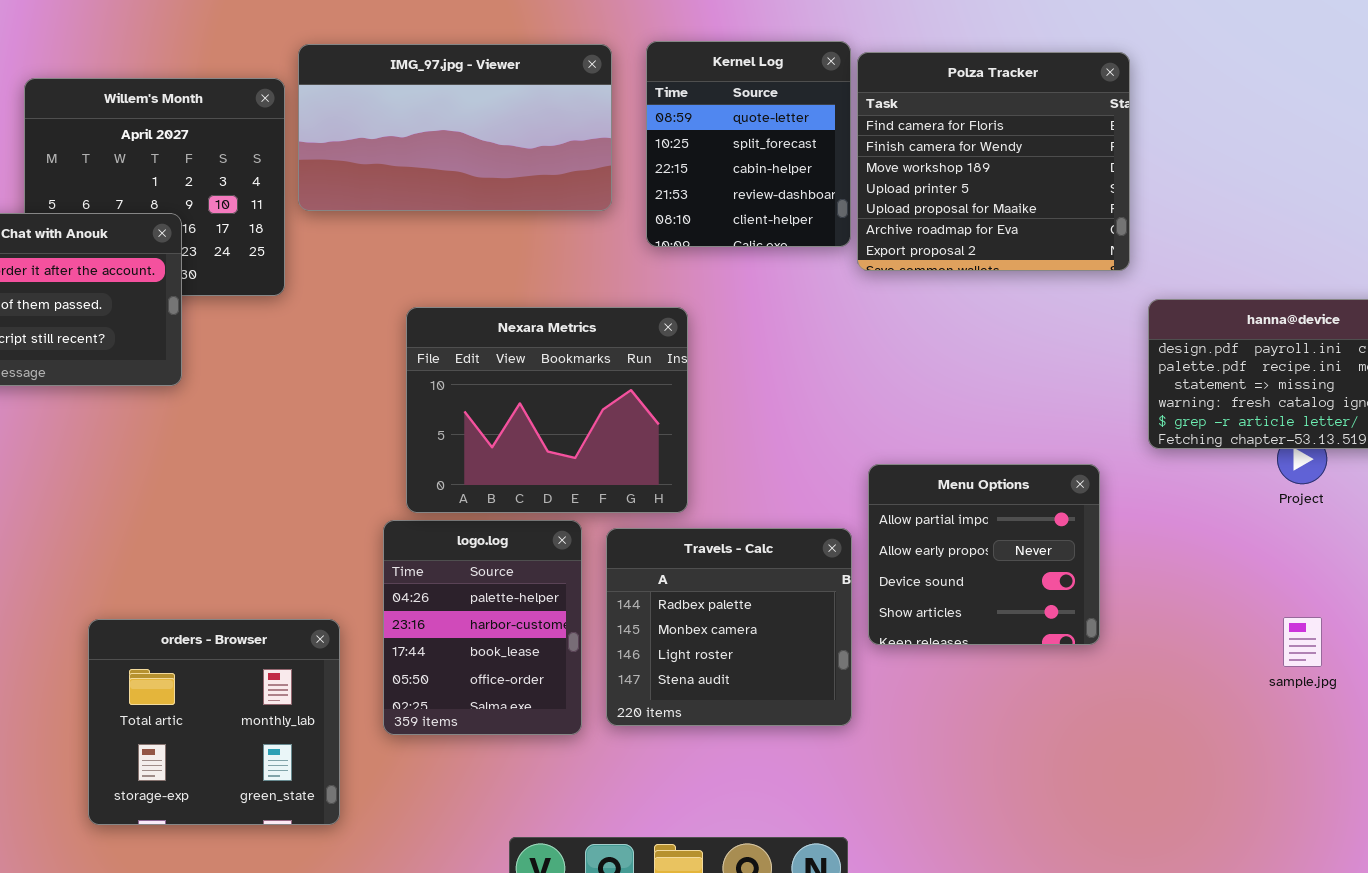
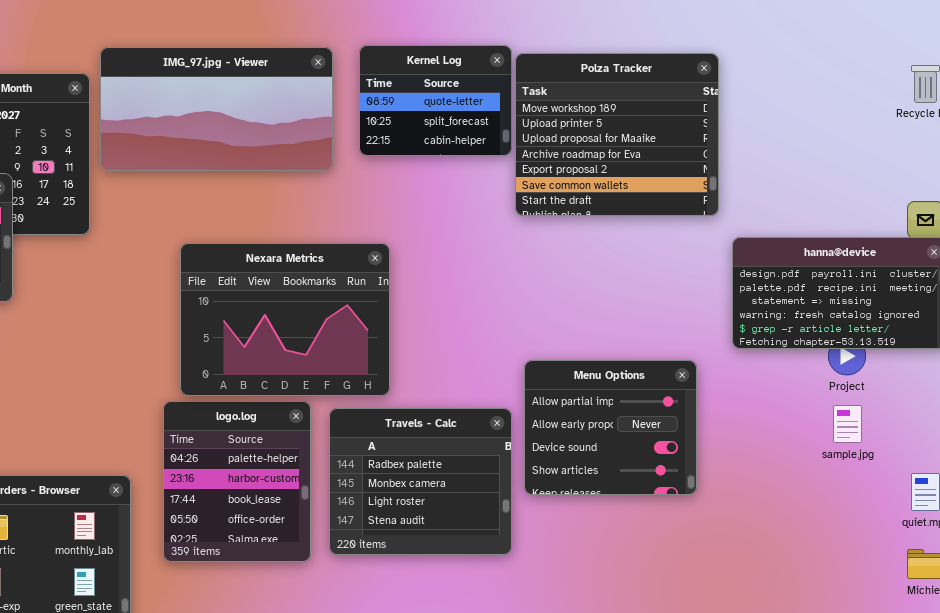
Kernel Log: [646,41,851,247] -> [359,45,512,156], resized
Polza Tracker: [857,52,1130,271] -> [515,53,719,216], scrolled down 2 rows
sample.jpg: [1283,617,1322,667] -> [833,405,862,443], moved

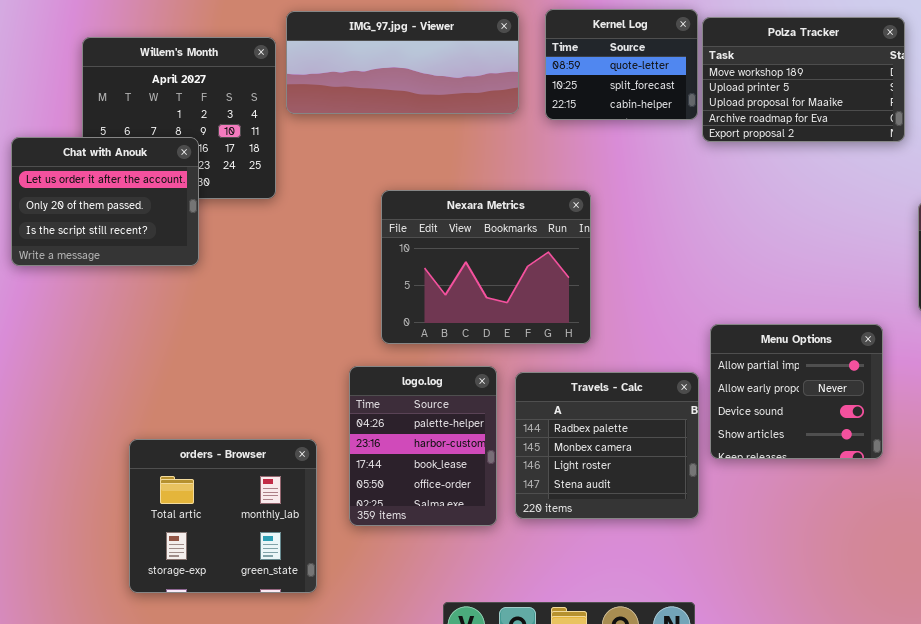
IMG_97.jpg - Viewer: [100,47,333,171] -> [286,11,519,114], resized
Polza Tracker: [515,53,719,216] -> [702,17,905,142], resized
Nexara Metrics: [180,243,390,396] -> [381,190,591,344], moved

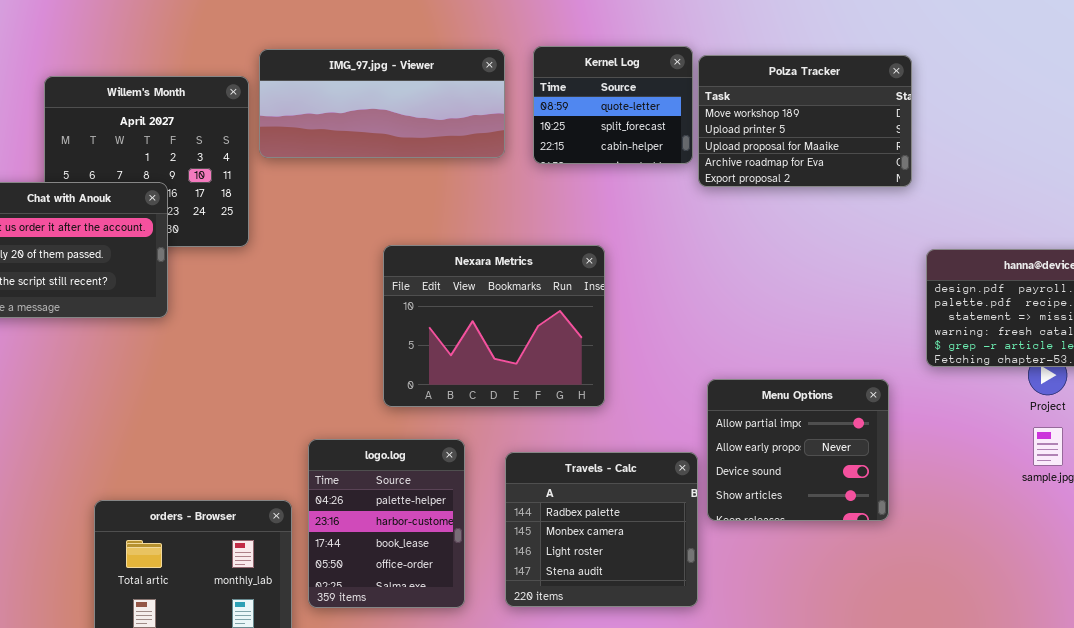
Nexara Metrics: [381,190,591,344] -> [383,245,605,407], moved
logo.log: [349,366,497,526] -> [308,439,465,608], moved
Travels - Calc: [515,372,699,519] -> [505,452,698,607], moved

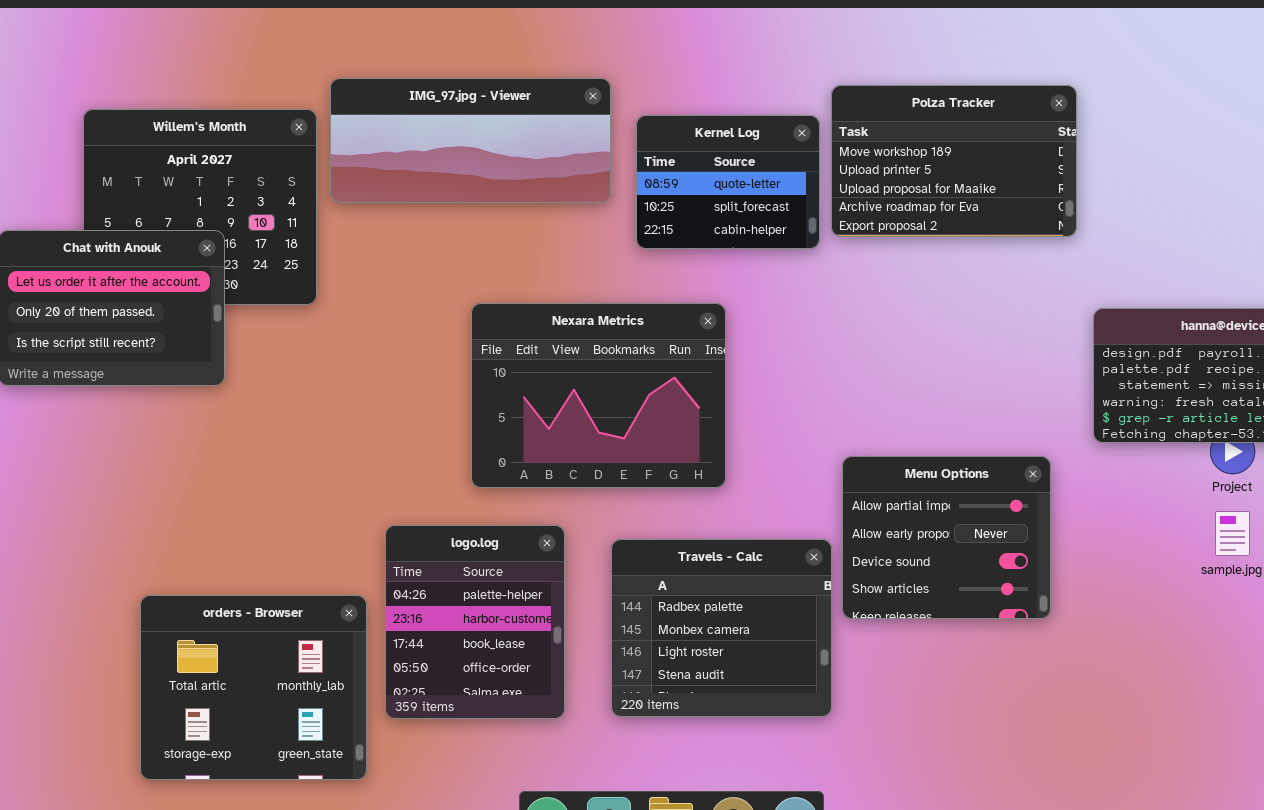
Kernel Log: [533,46,693,164] -> [636,115,820,249], moved

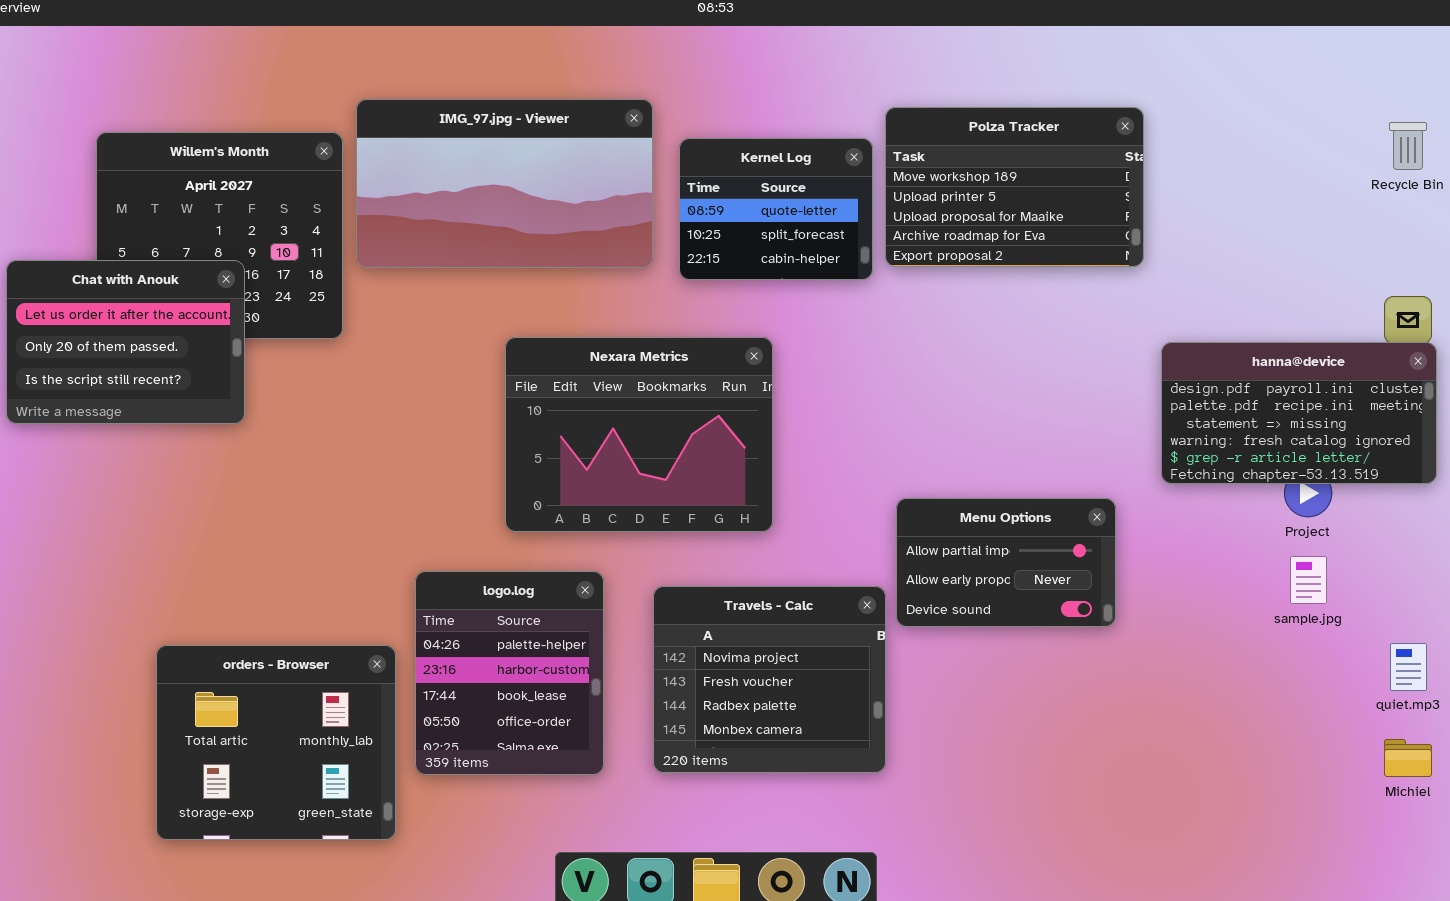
IMG_97.jpg - Viewer: [330,78,611,203] -> [356,99,653,268], resized
Menu Options: [842,456,1051,619] -> [896,498,1116,627], resized
Travels - Calc: [611,539,832,717] -> [653,586,886,773], scrolled up 2 rows

